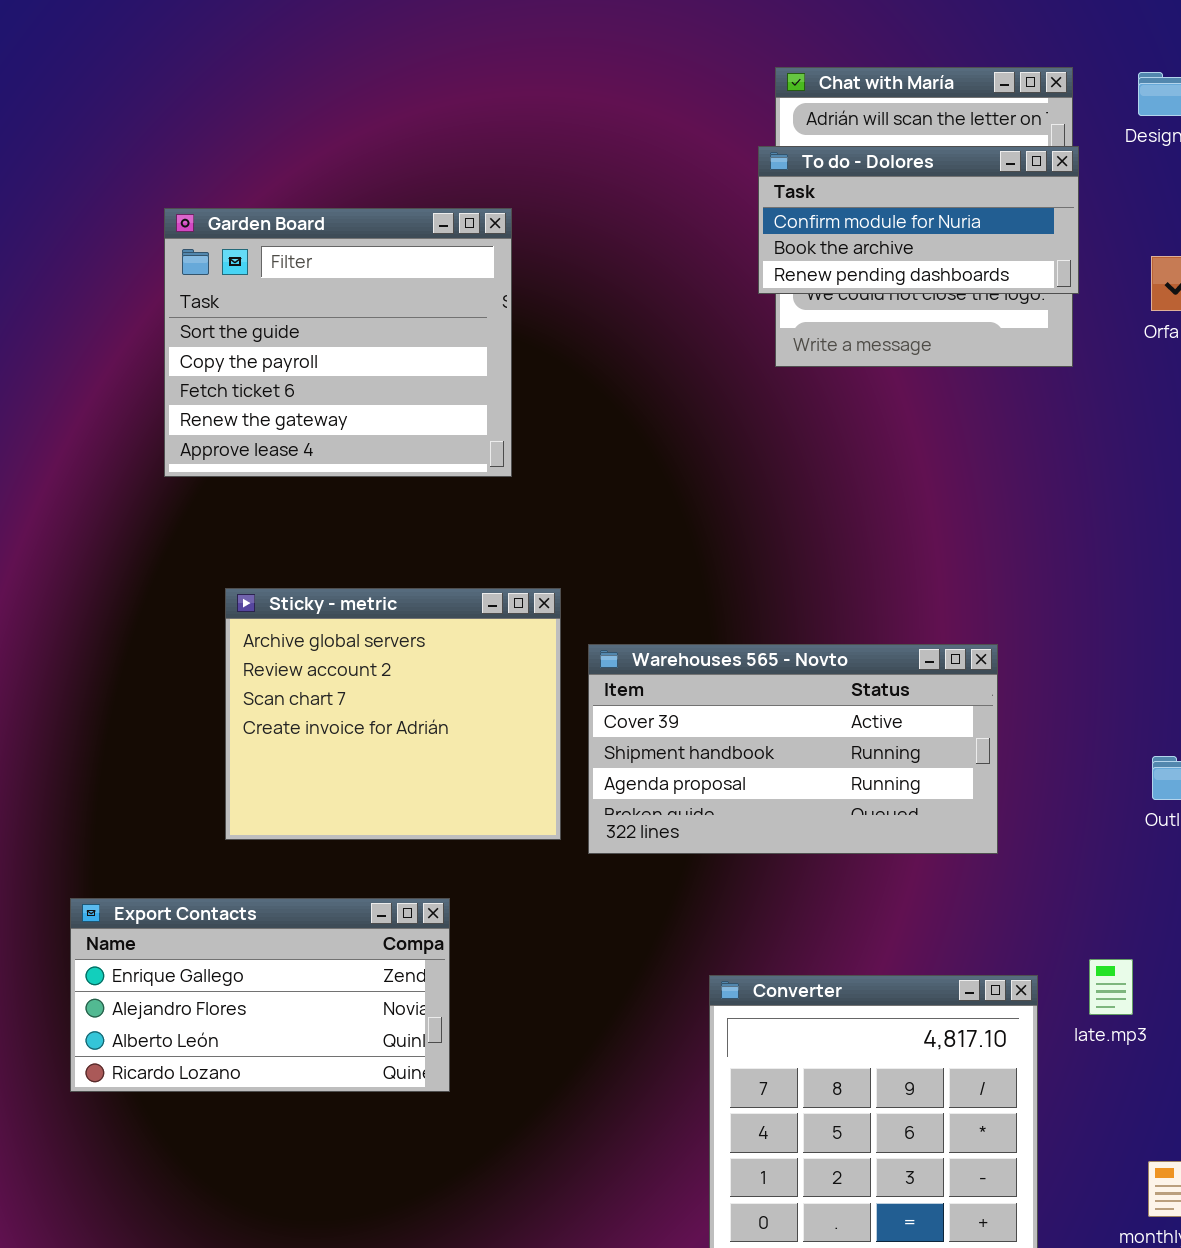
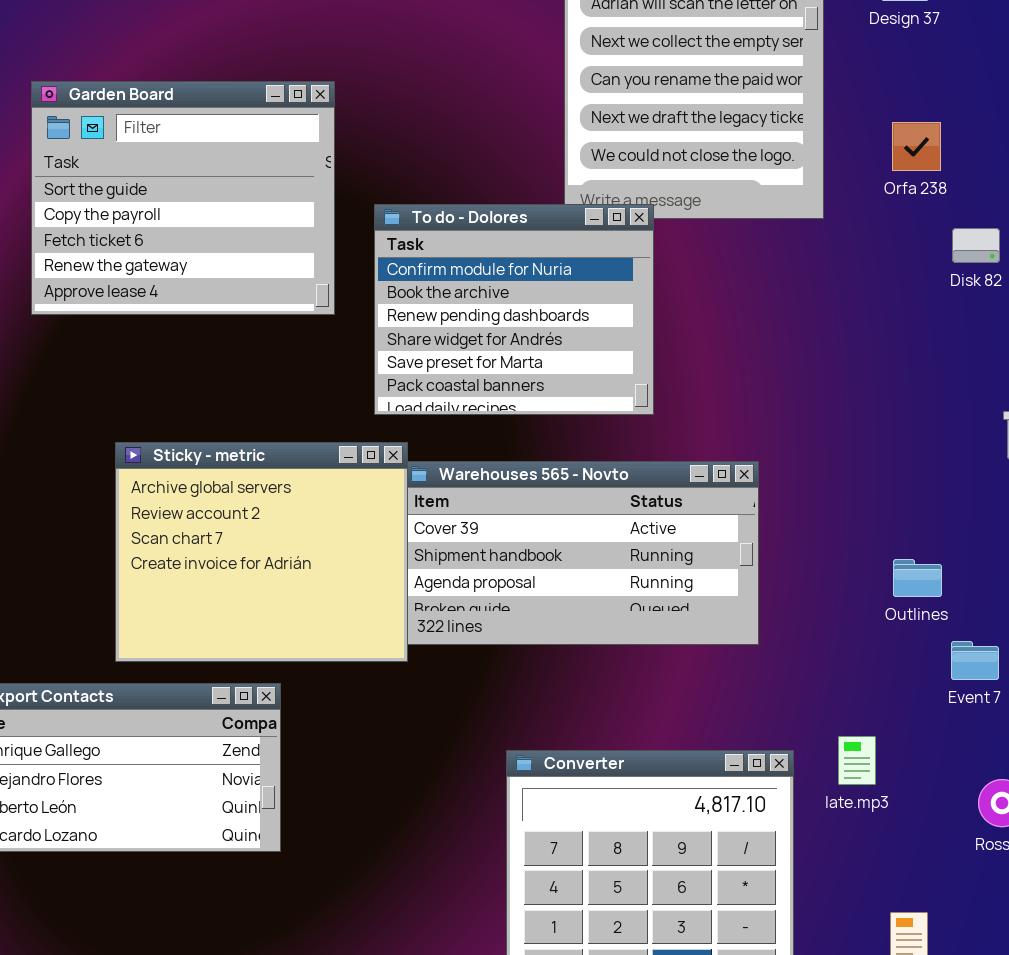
To do - Dolores: [758,146,1079,294] -> [374,204,654,415], moved, resized
Sticky - metric: [225,588,561,840] -> [115,442,408,662], moved

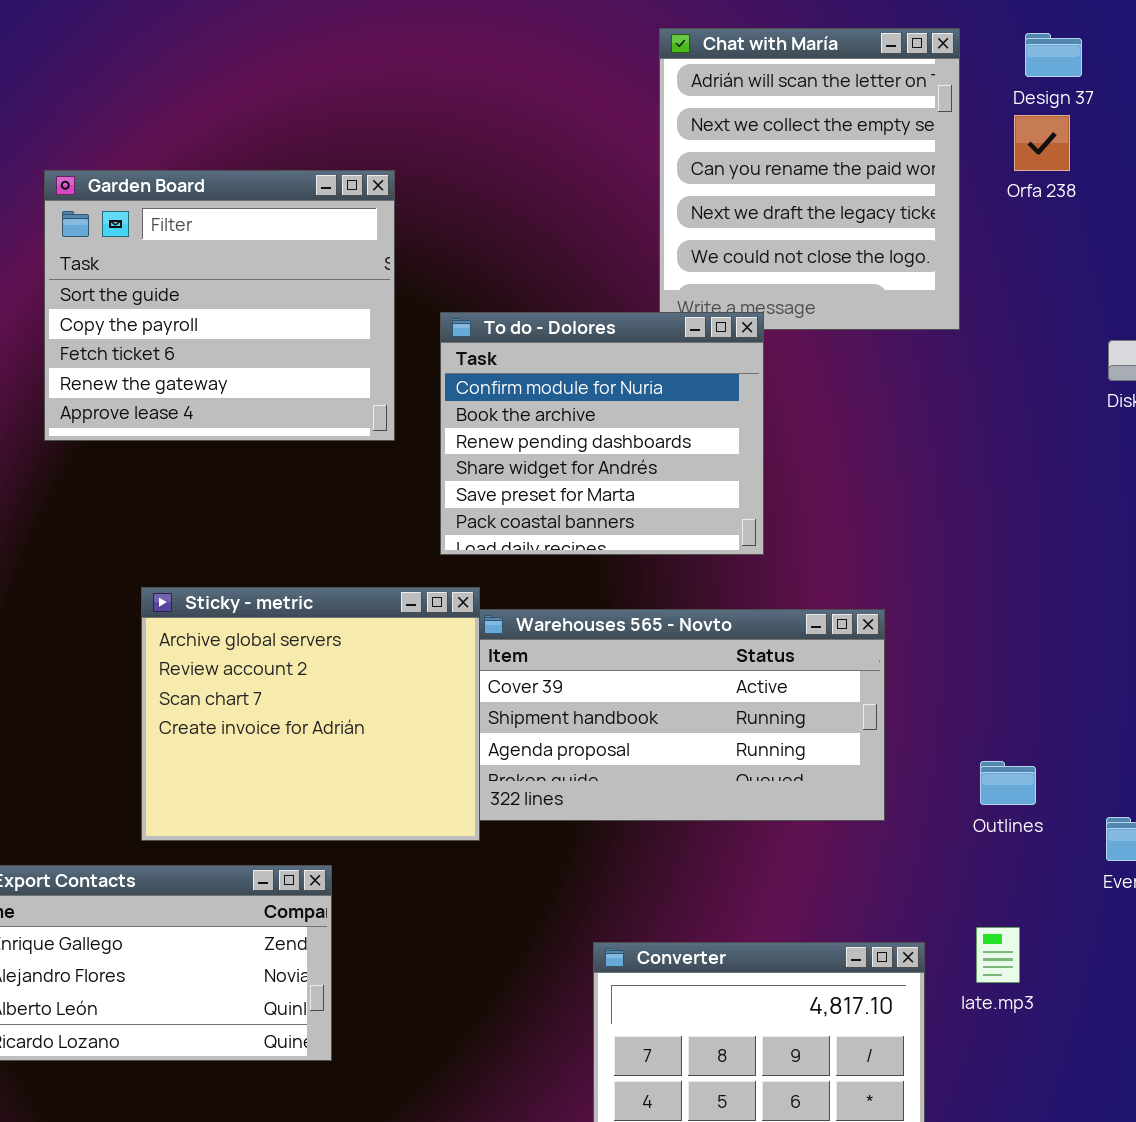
Orfa 238: [892,122,941,171] -> [1014,115,1070,171], moved
Outlines: [893,559,942,597] -> [980,761,1036,805], moved

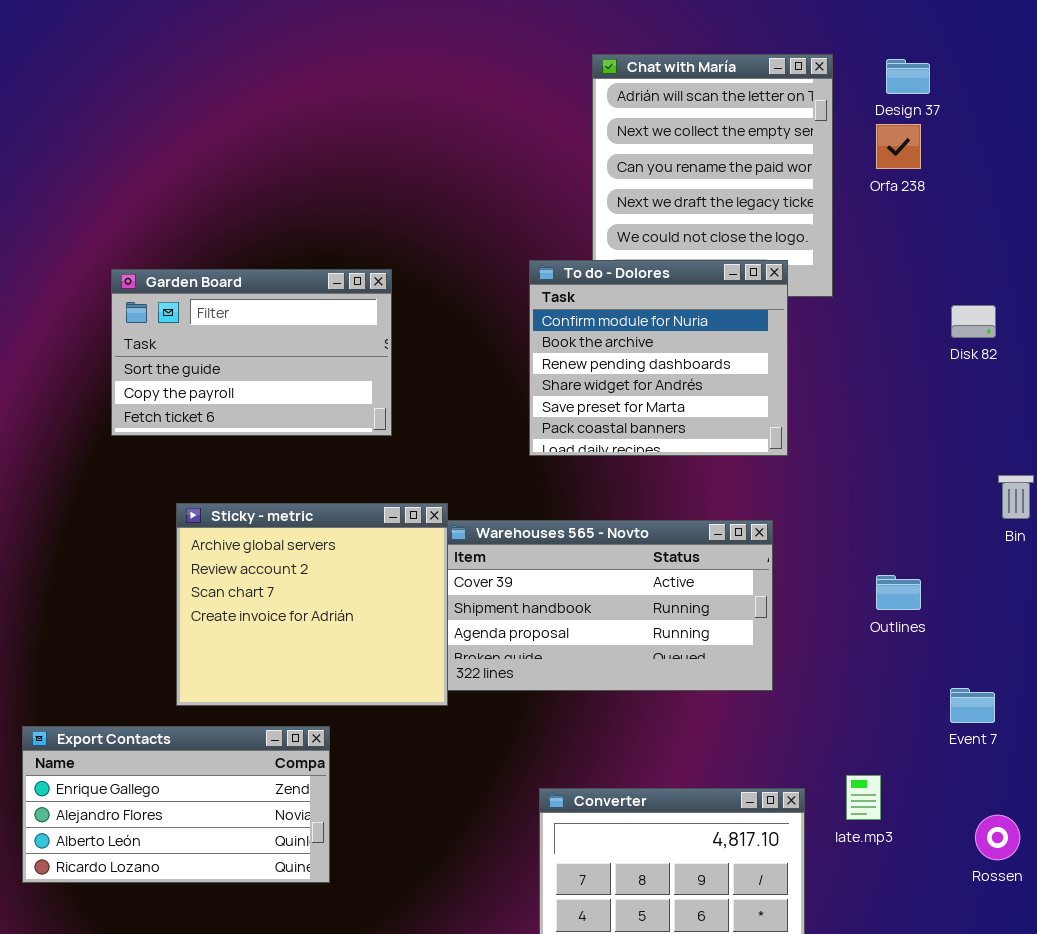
Garden Board: [44,170,395,441] -> [111,269,392,436], moved, resized
To do - Dolores: [440,312,764,555] -> [529,260,788,456], moved
Outlines: [980,761,1036,805] -> [876,575,921,610], moved

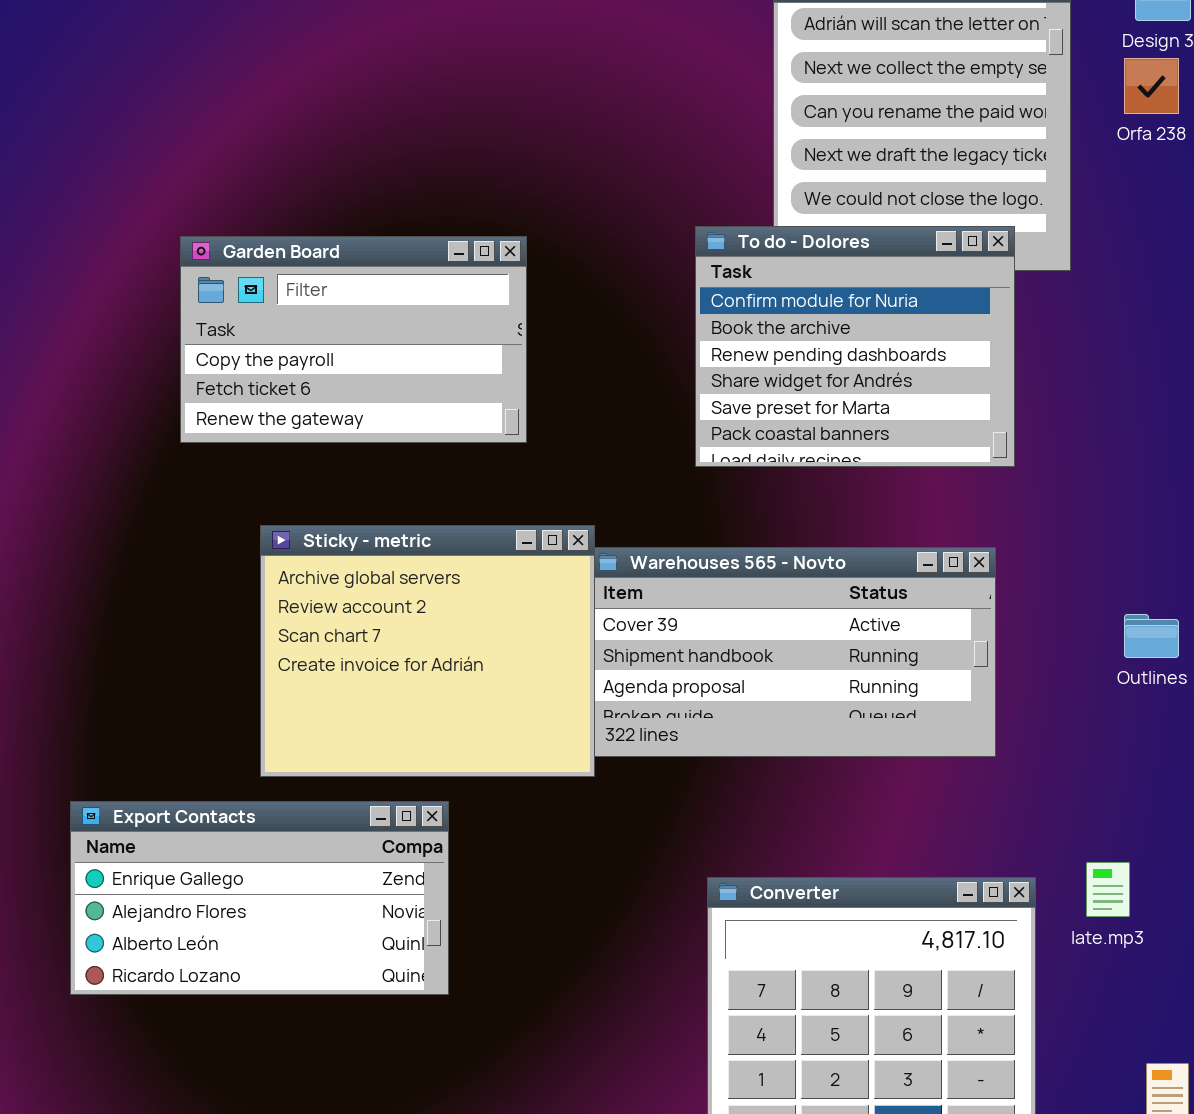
Garden Board: [111,269,392,436] -> [180,236,527,443], scrolled down 1 row

